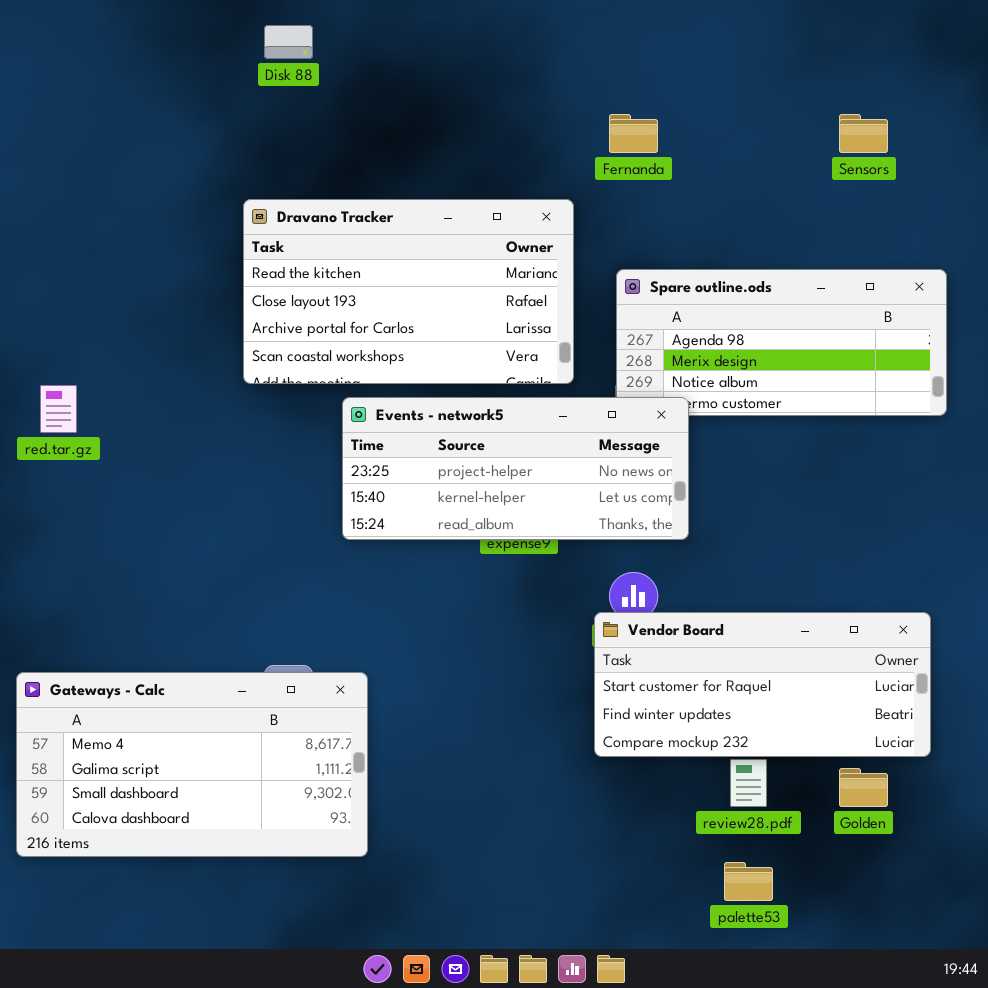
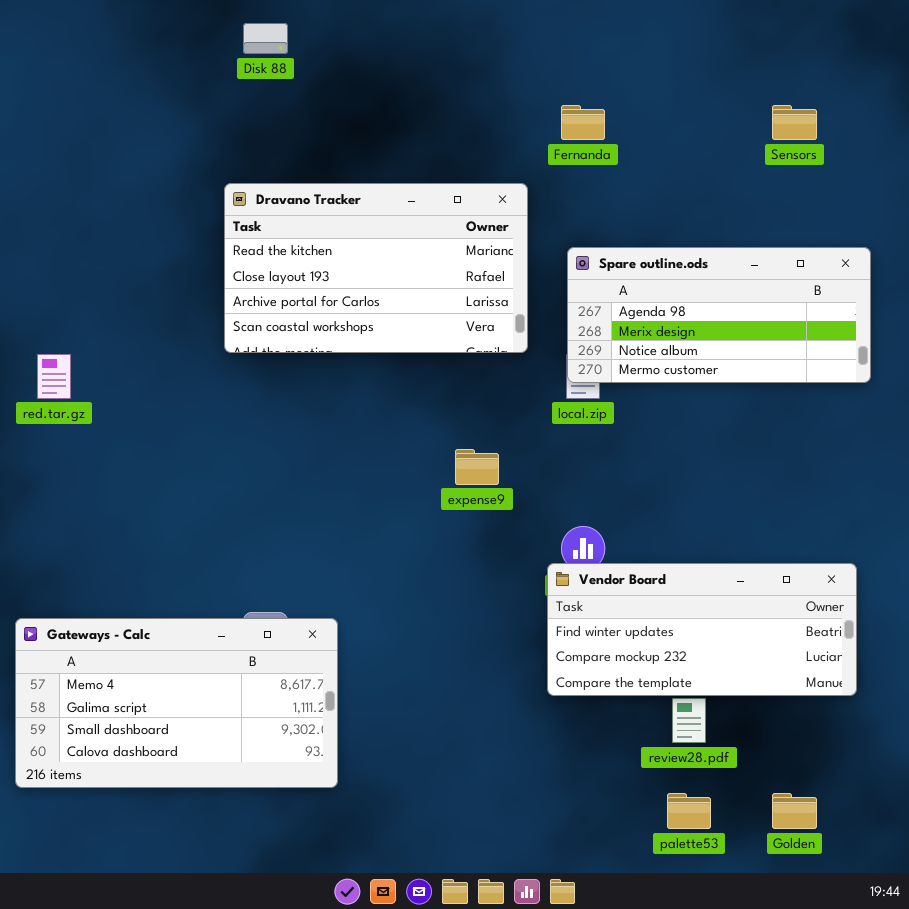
Events - network5: [342,397,689,540] -> none, closed
Vendor Board: [594,612,931,757] -> [547,563,857,696], scrolled down 1 row
Golden: [839,768,888,807] -> [772,793,817,829], moved

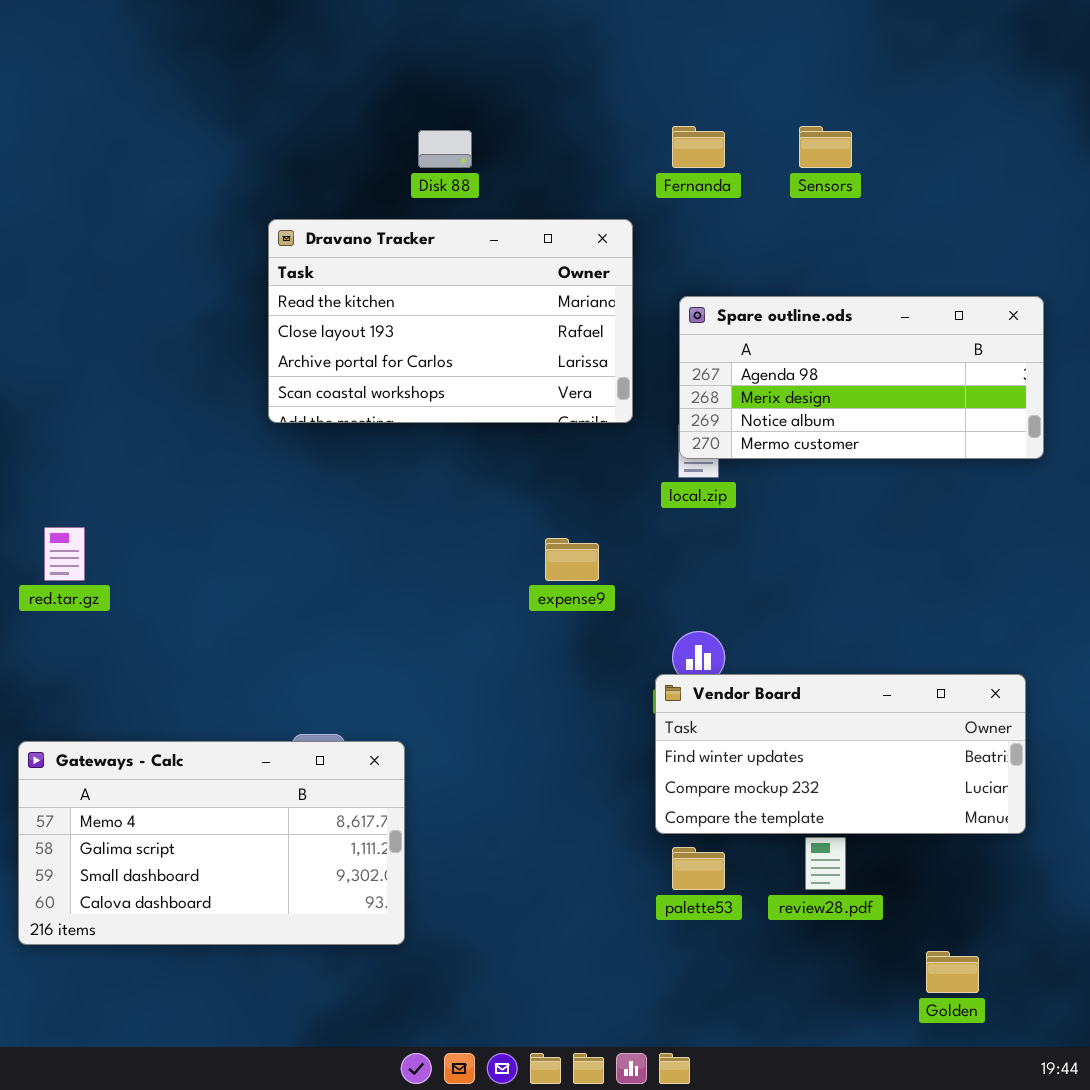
Disk 88: [243,23,288,54] -> [418,130,472,168], moved
Sensors: [772,105,817,140] -> [799,126,852,168], moved
red.tar.gz: [37,354,71,399] -> [44,527,85,581], moved
palette53: [667,793,711,829] -> [672,847,725,890], moved

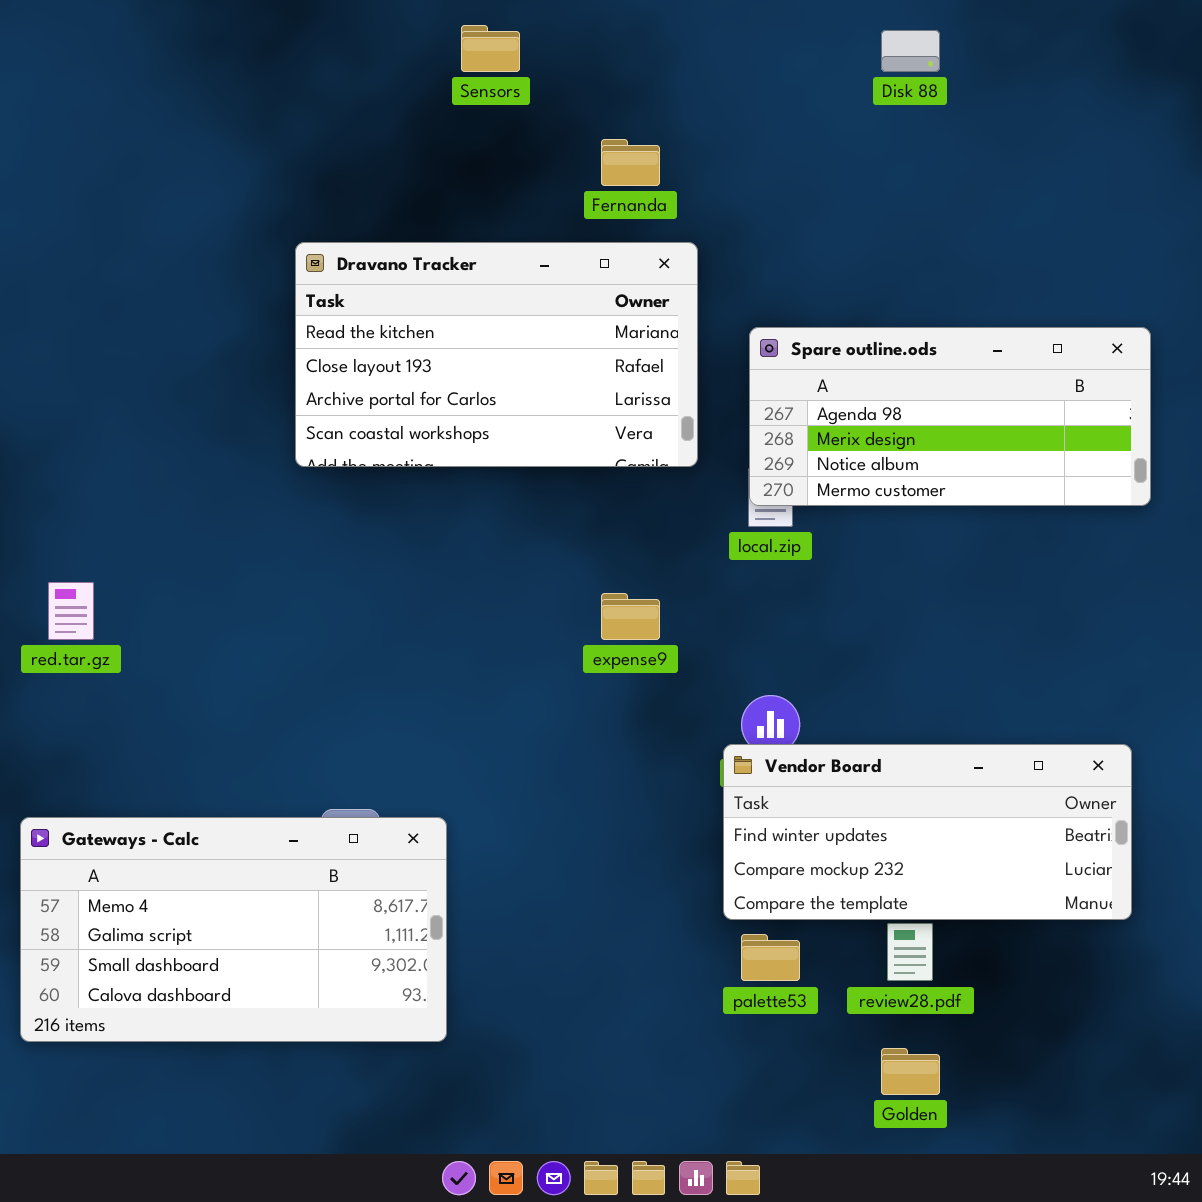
Fernanda: [672,126,725,168] -> [601,139,660,186], moved
Sensors: [799,126,852,168] -> [461,25,520,72], moved
Disk 88: [418,130,472,168] -> [881,30,940,72], moved
Golden: [926,951,979,993] -> [881,1048,940,1095], moved

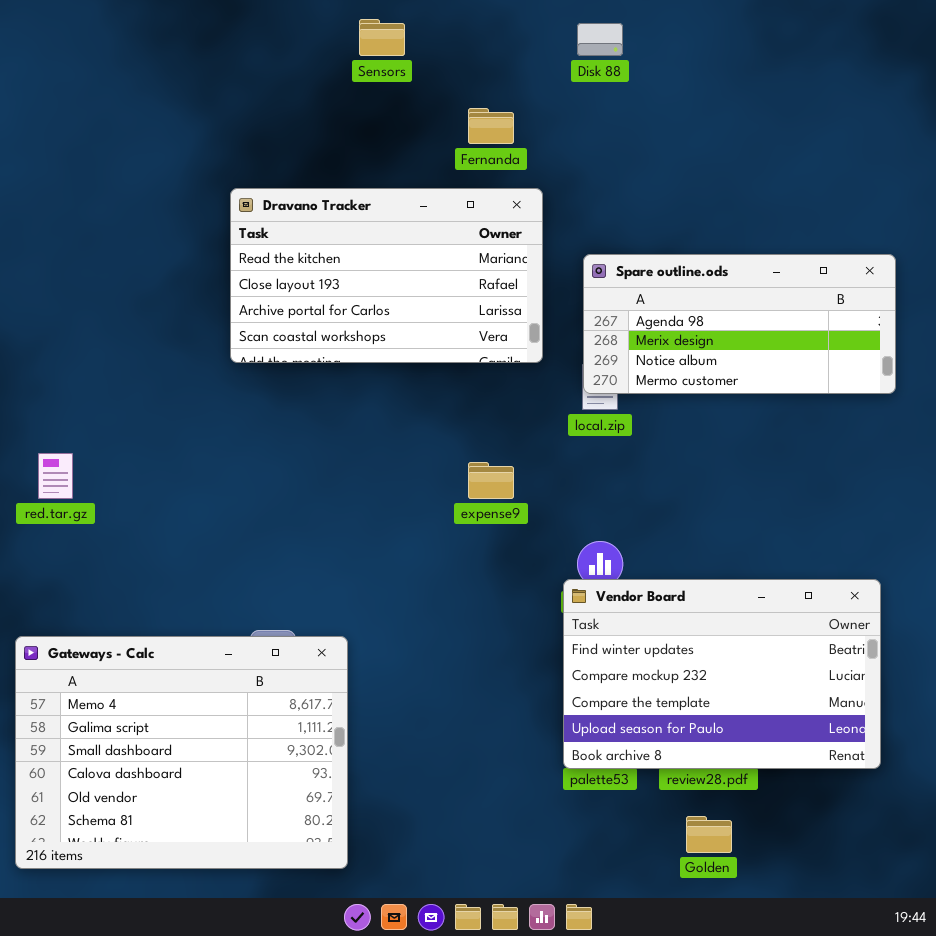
Disk 88: [881,30,940,72] -> [577,23,623,56], moved
Vendor Board: [723,744,1132,920] -> [563,579,881,769], resized
Gateways - Calc: [20,817,447,1042] -> [15,636,348,869], resized

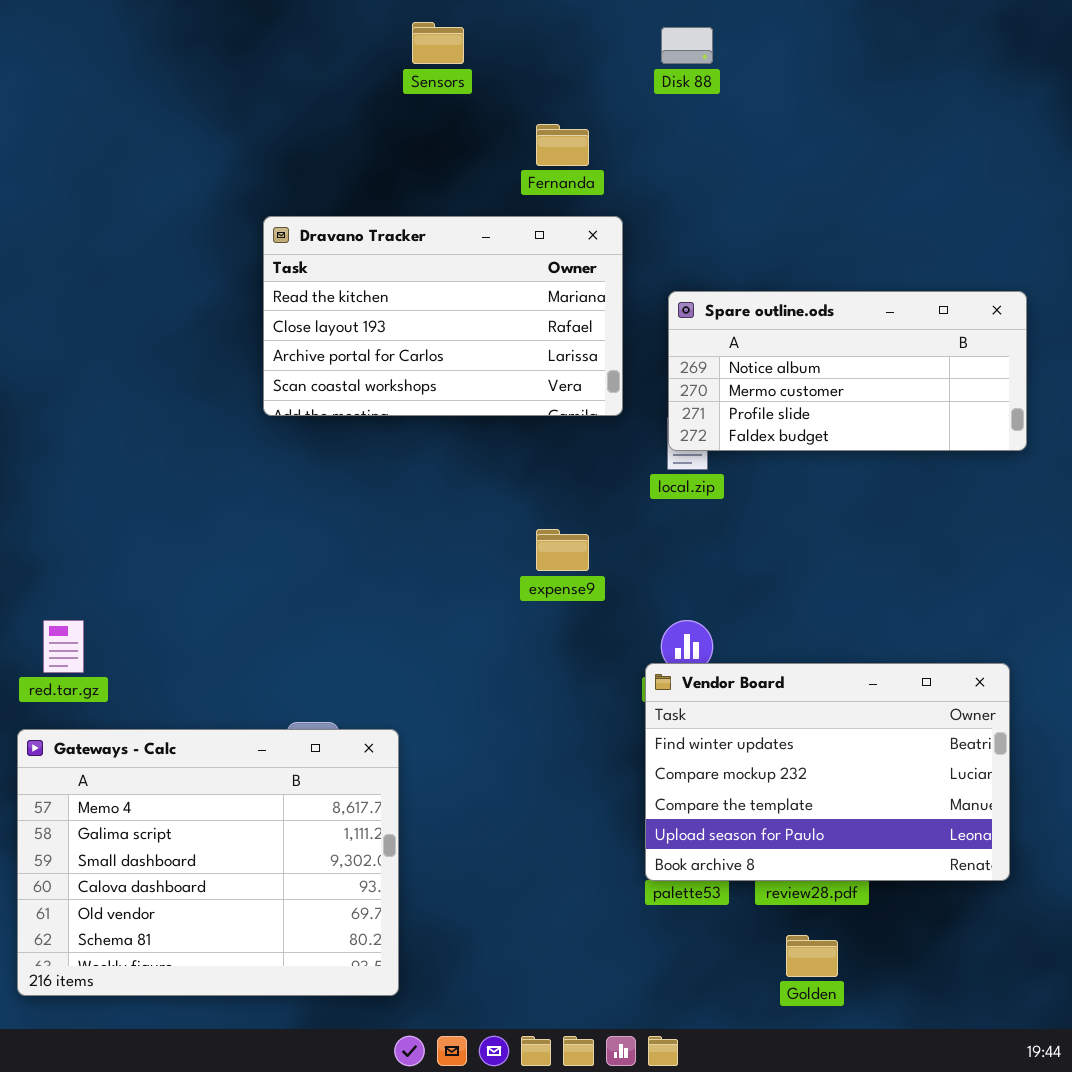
Spare outline.ods: [583,254,896,394] -> [668,291,1027,451], scrolled down 2 rows
red.tar.gz: [38,453,73,499] -> [43,620,84,673], moved

